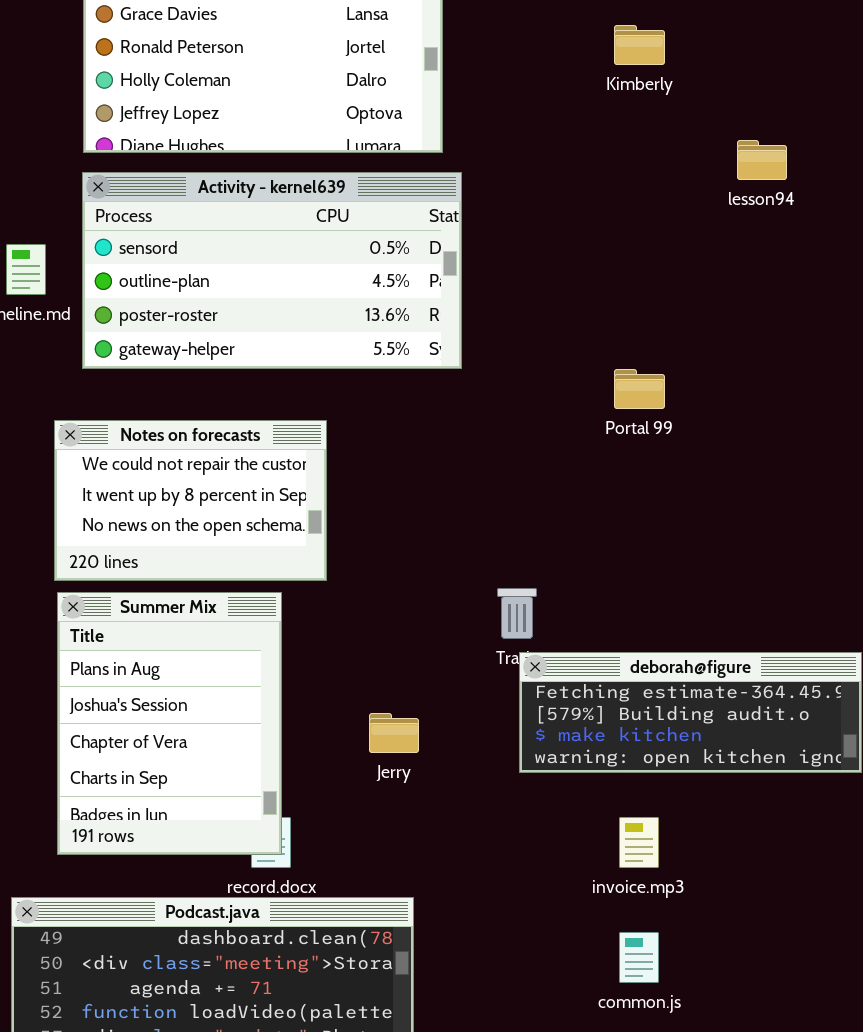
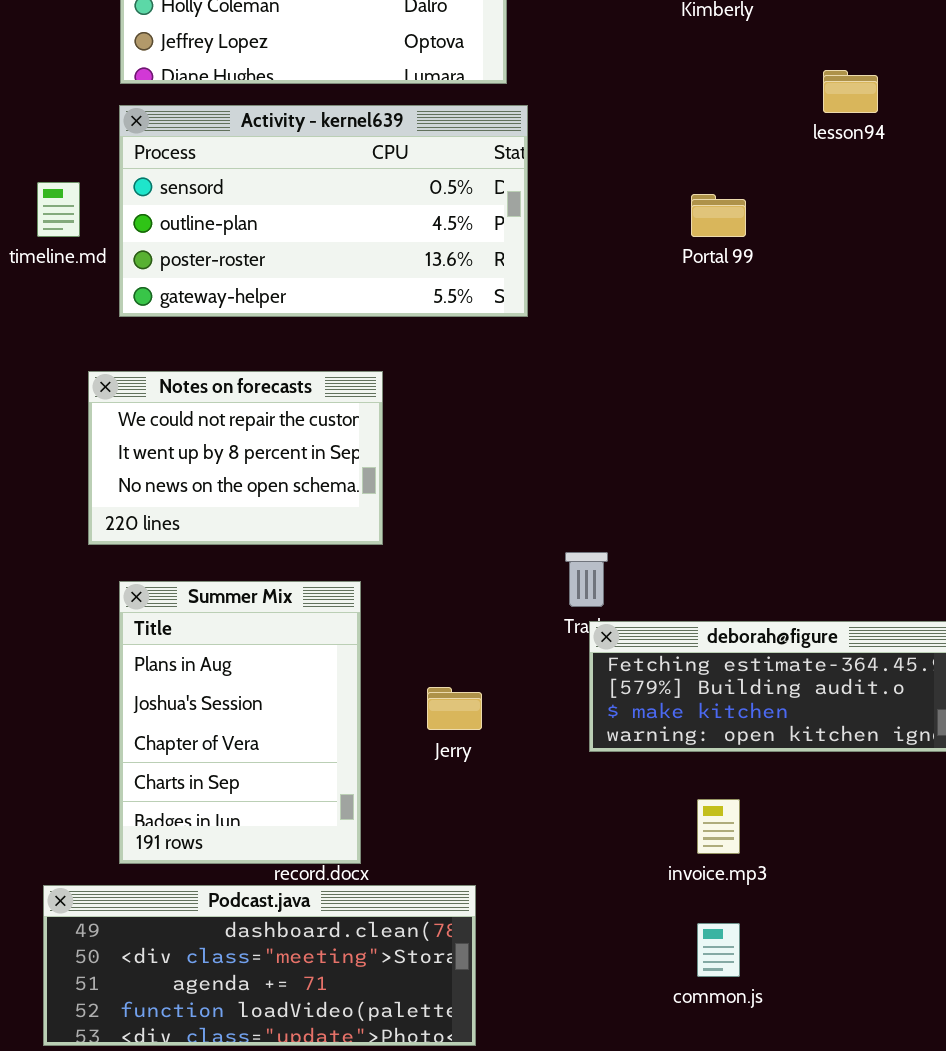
Portal 99: [614,369,665,409] -> [691,194,746,237], moved
Summer Mix: [57,592,282,855] -> [119,581,361,864], moved

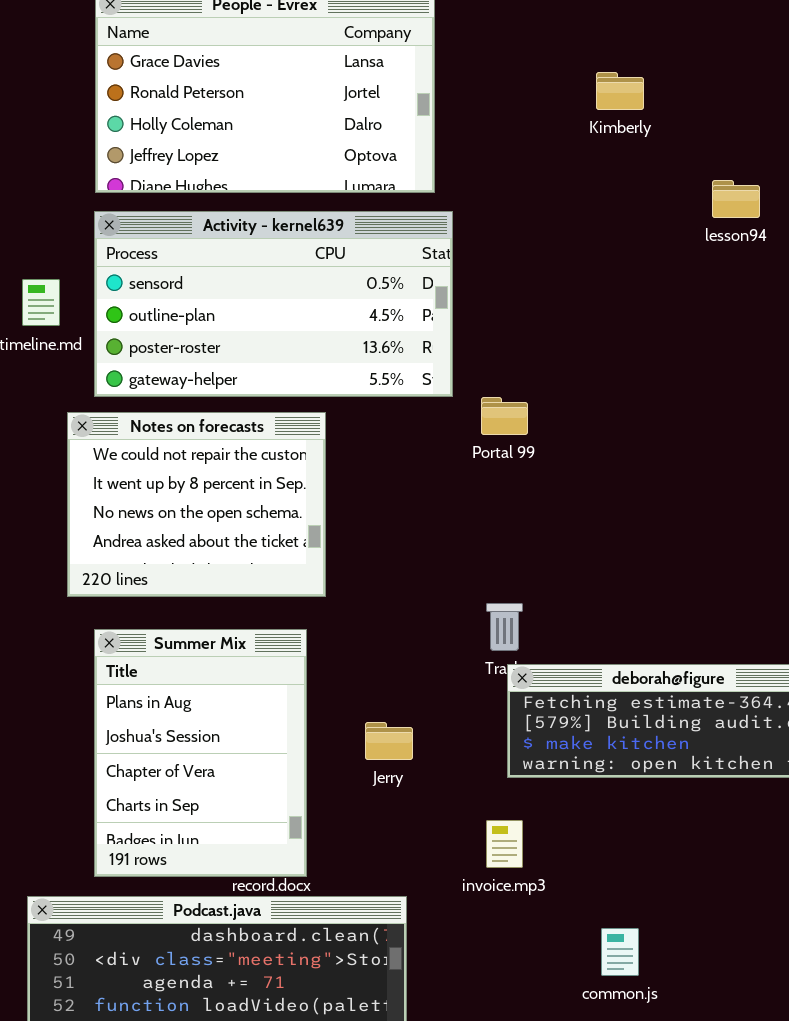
Portal 99: [691,194,746,237] -> [481,397,528,435], moved
Notes on forecasts: [88,371,383,545] -> [67,412,326,597], resized
invoice.mp3: [697,799,740,854] -> [486,820,523,868], moved

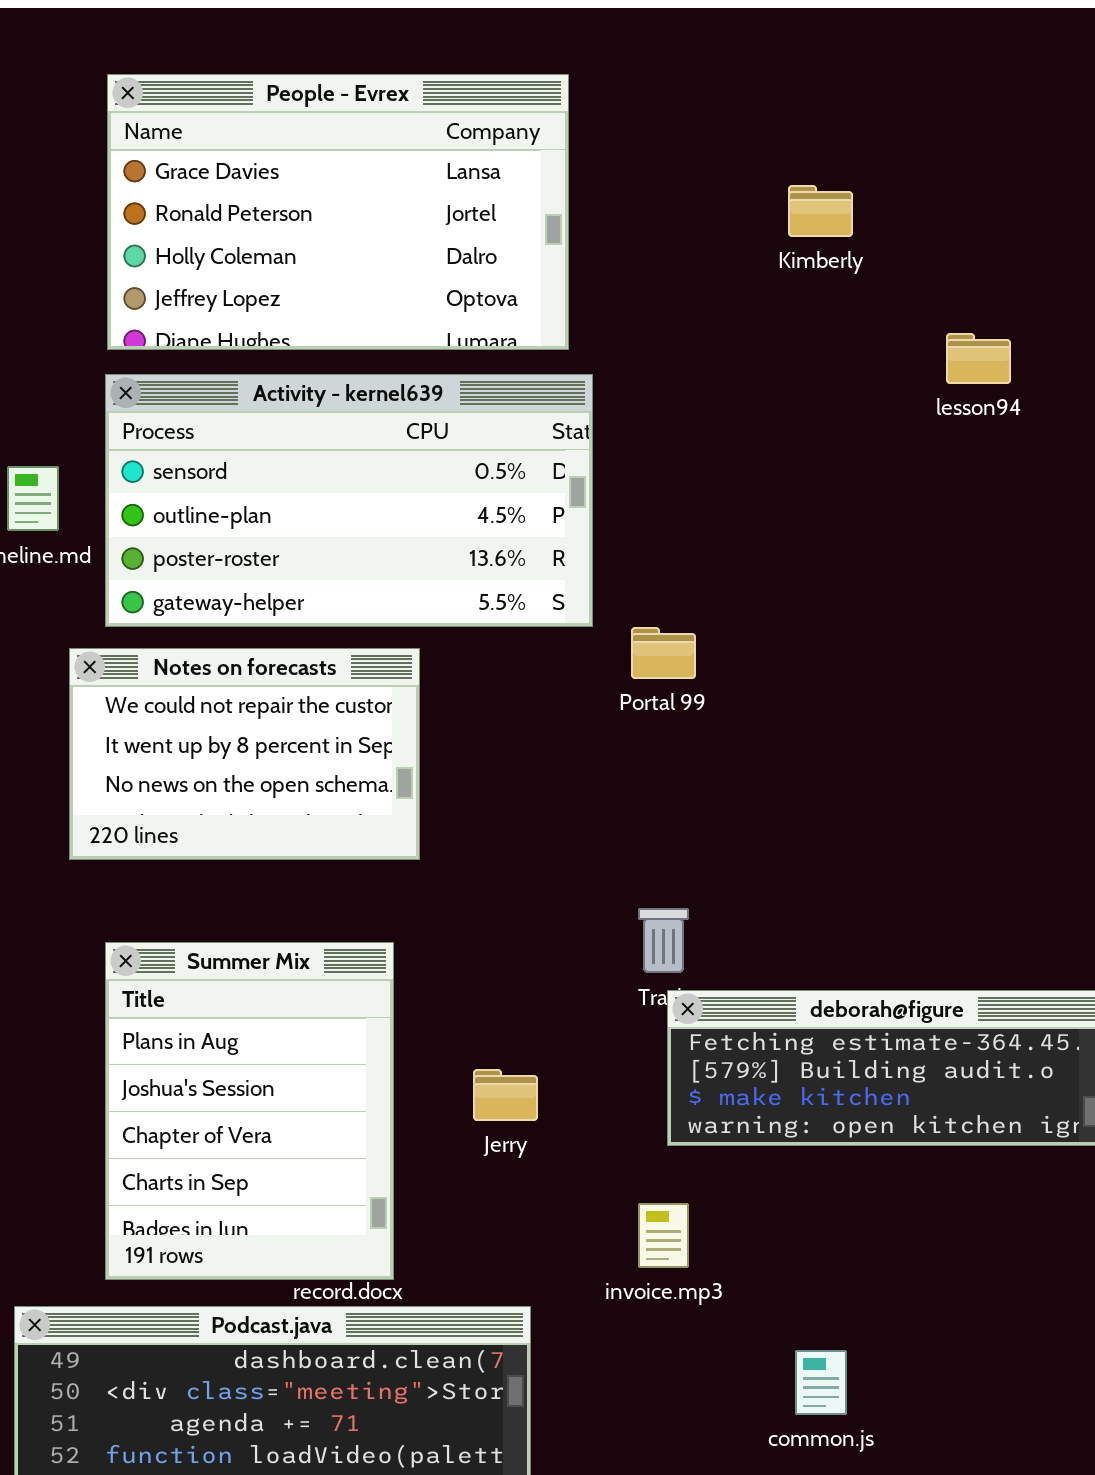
Notes on forecasts: [67,412,326,597] -> [69,648,420,860], resized

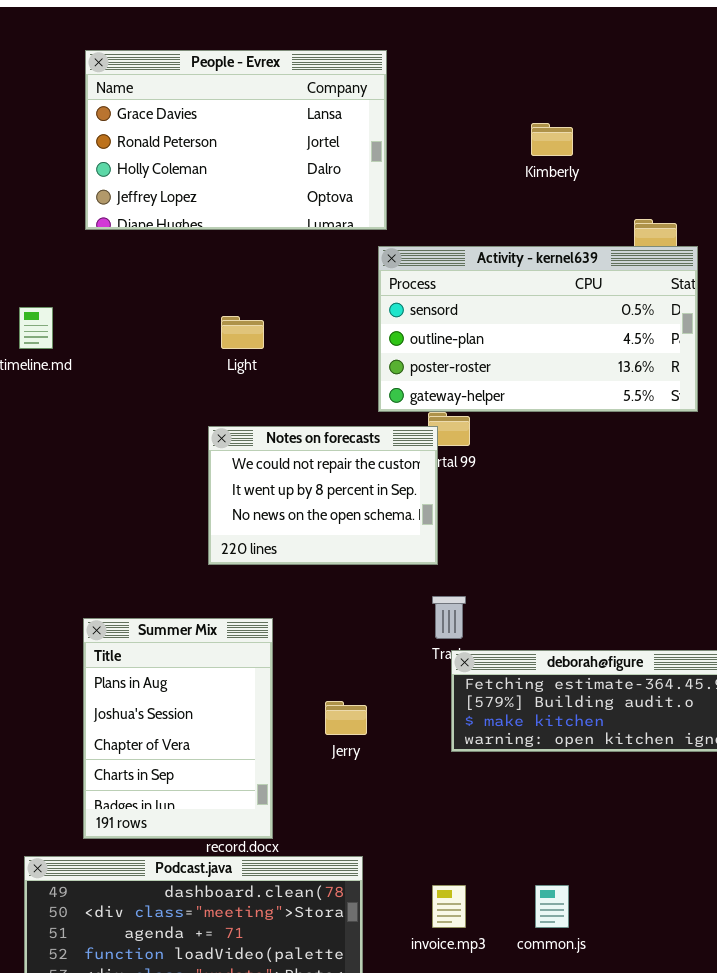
Activity - kernel639: [105,374,593,627] -> [378,246,698,412], moved
Notes on forecasts: [69,648,420,860] -> [208,426,438,565], moved
invoice.mp3: [638,1203,689,1268] -> [432,885,466,928], moved

